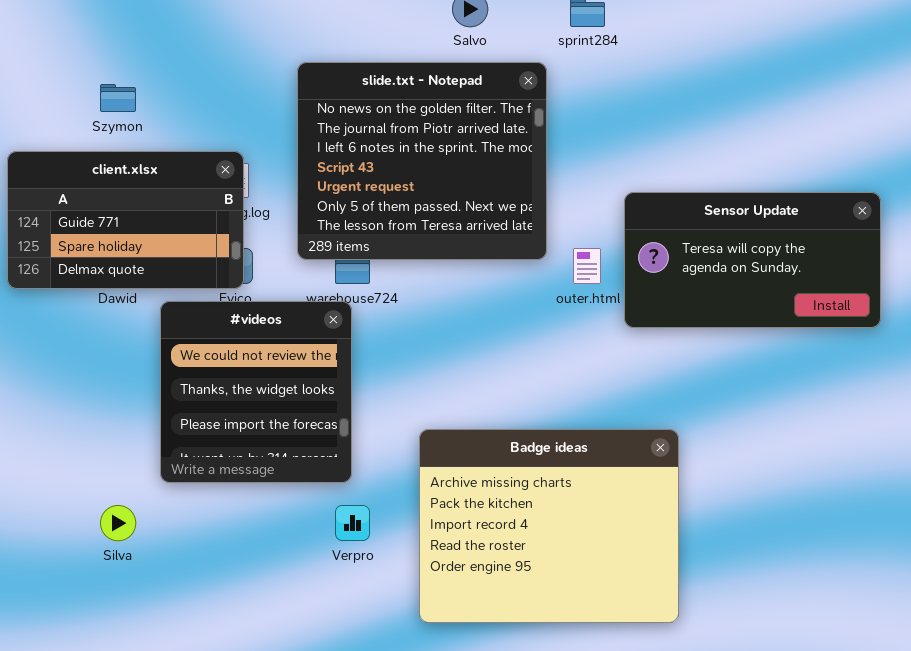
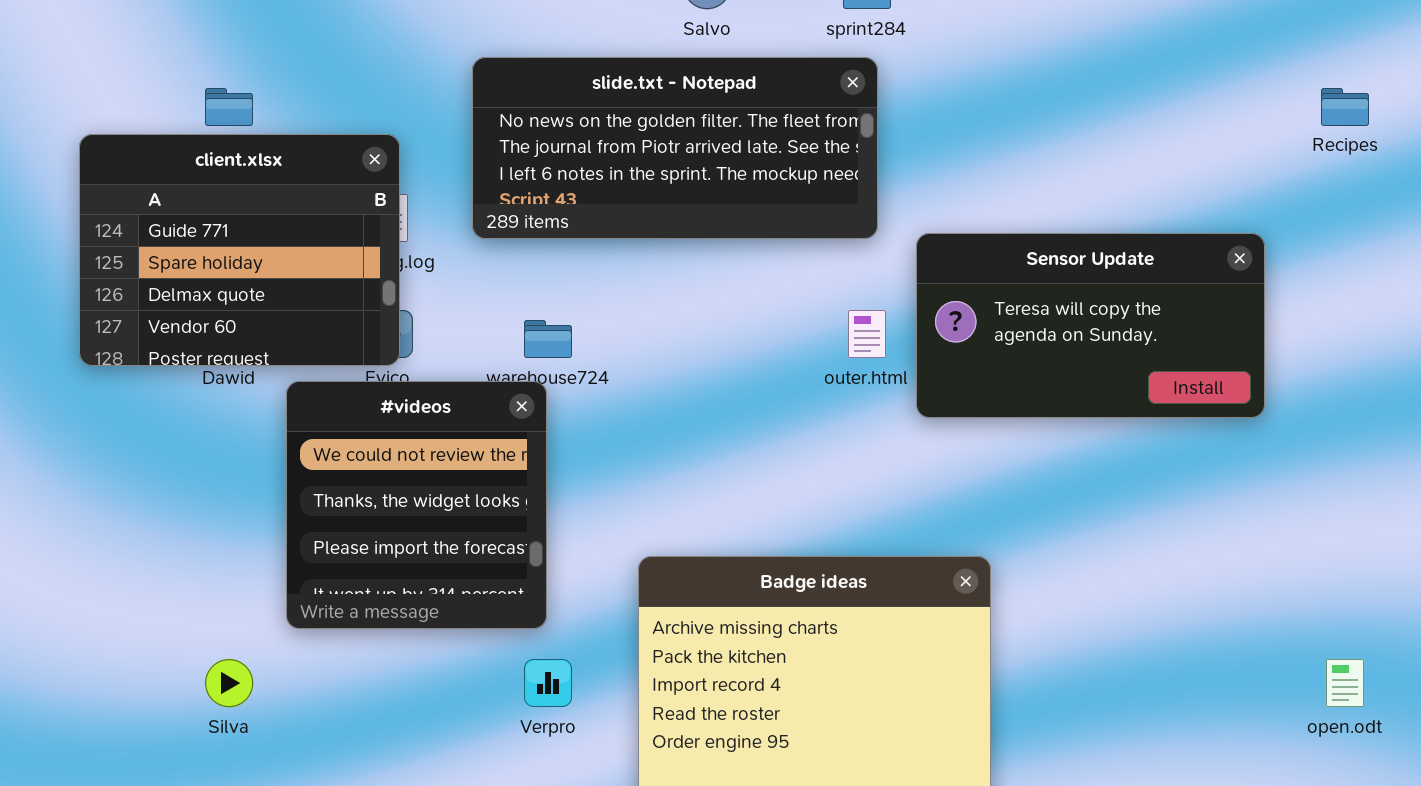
slide.txt - Notepad: [297,62,547,260] -> [472,57,878,239], resized
client.xlsx: [7,151,244,289] -> [79,134,400,366], resized

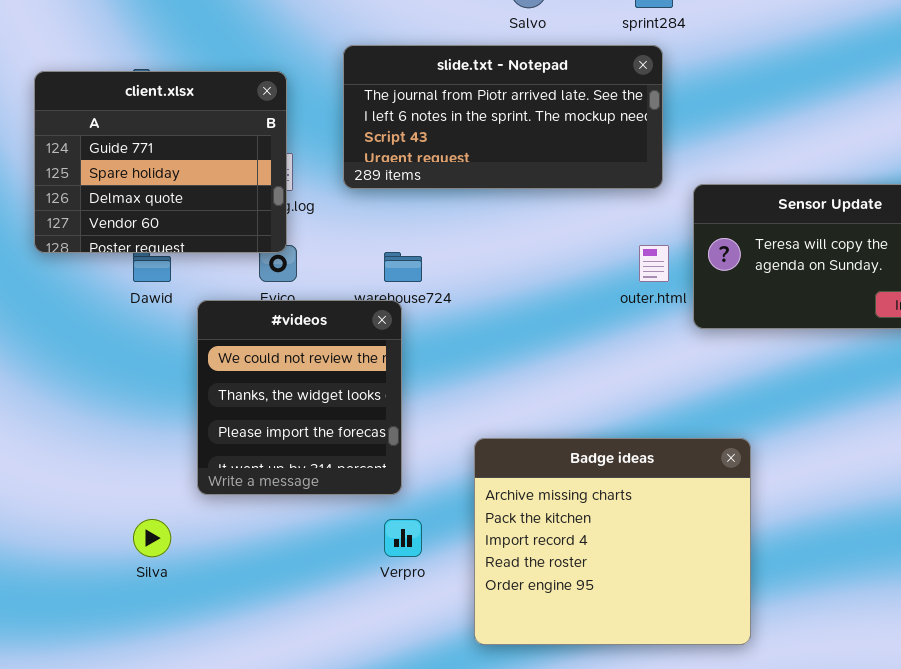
slide.txt - Notepad: [472,57,878,239] -> [343,45,663,189], scrolled down 1 row
client.xlsx: [79,134,400,366] -> [34,71,287,253], moved

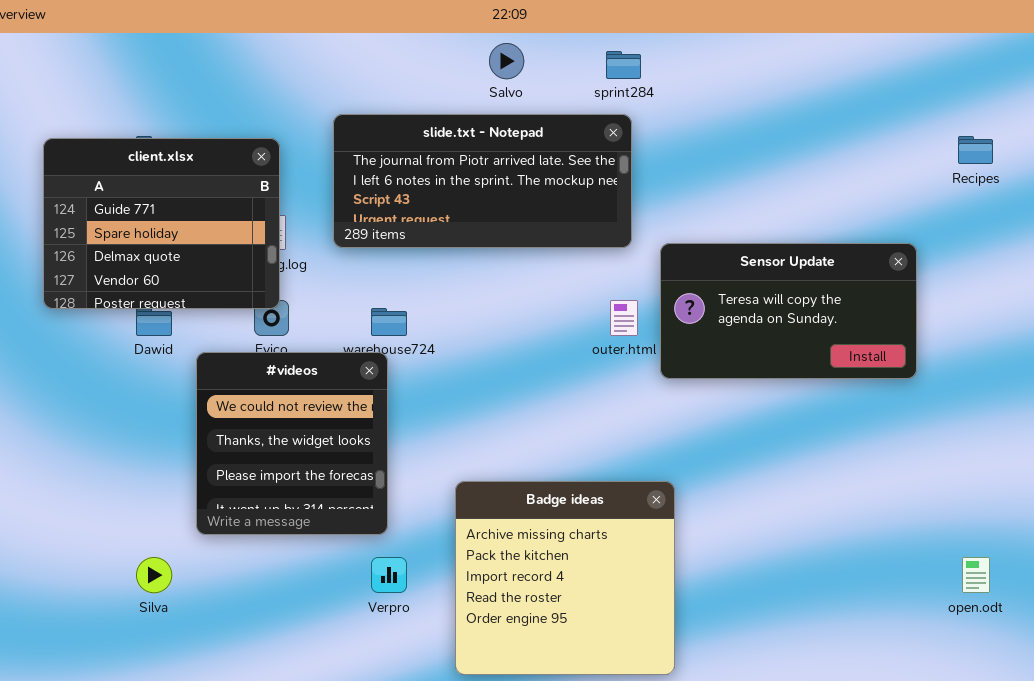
Badge ideas: [474,438,751,645] -> [455,481,675,675], resized

